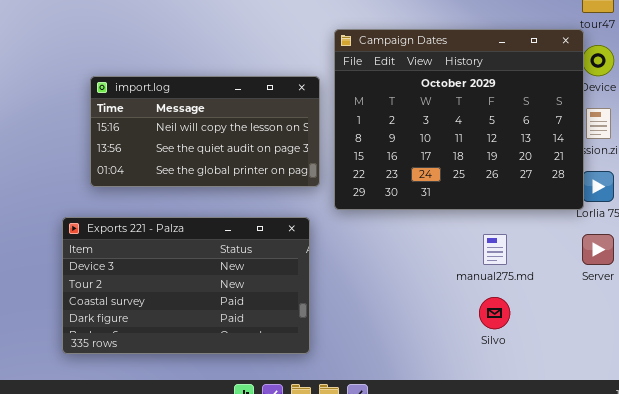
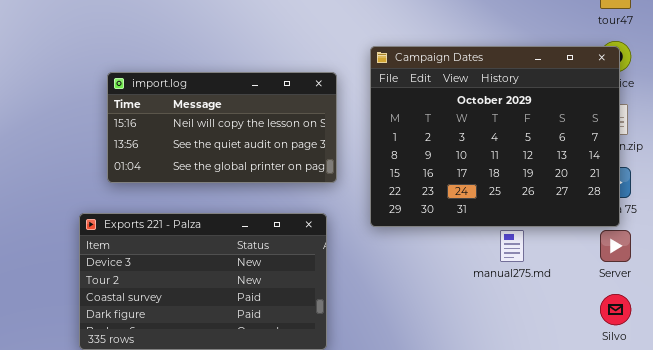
Campaign Dates: [334,29,584,210] -> [370,46,620,227], moved
Silvo: [479,297,510,329] -> [600,294,631,325], moved

